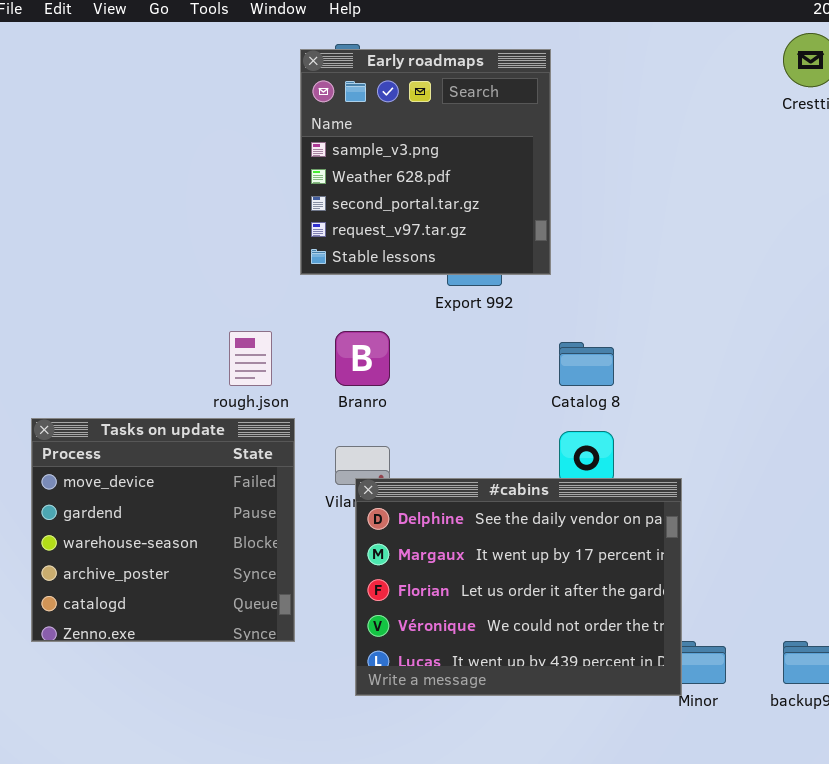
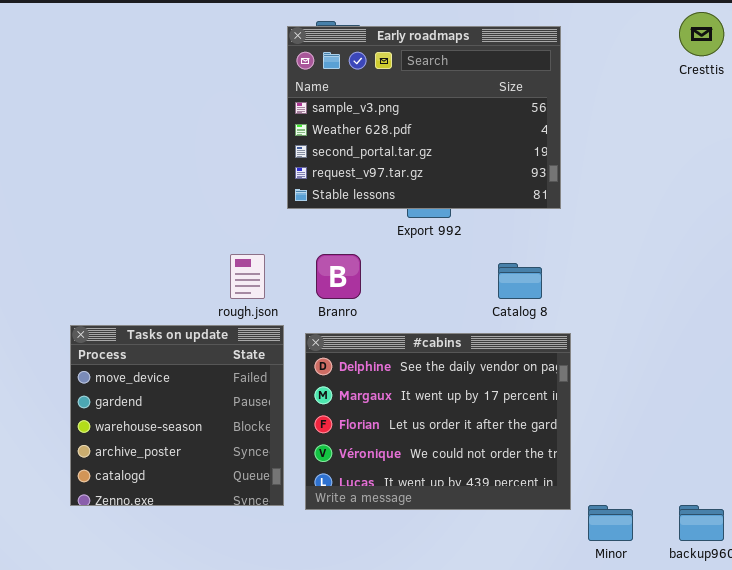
Early roadmaps: [300,49,551,275] -> [287,26,561,209], resized
#cabins: [355,478,682,696] -> [305,333,571,510], moved

